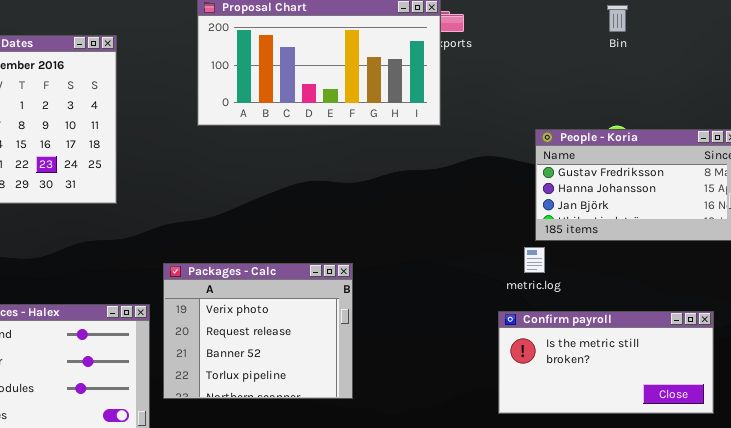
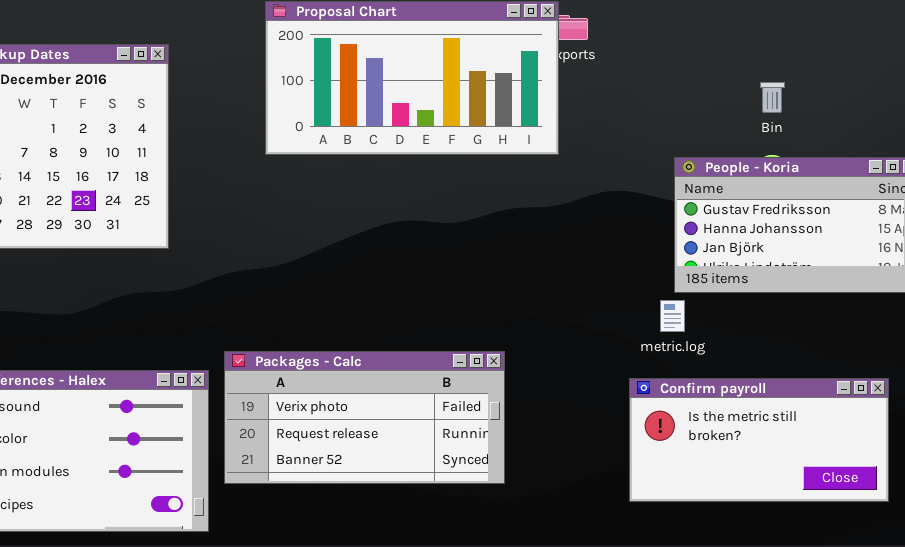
Bin: [607,5,628,32] -> [760,82,785,113], moved
Packages - Calc: [163,263,353,399] -> [224,351,505,484], resized

